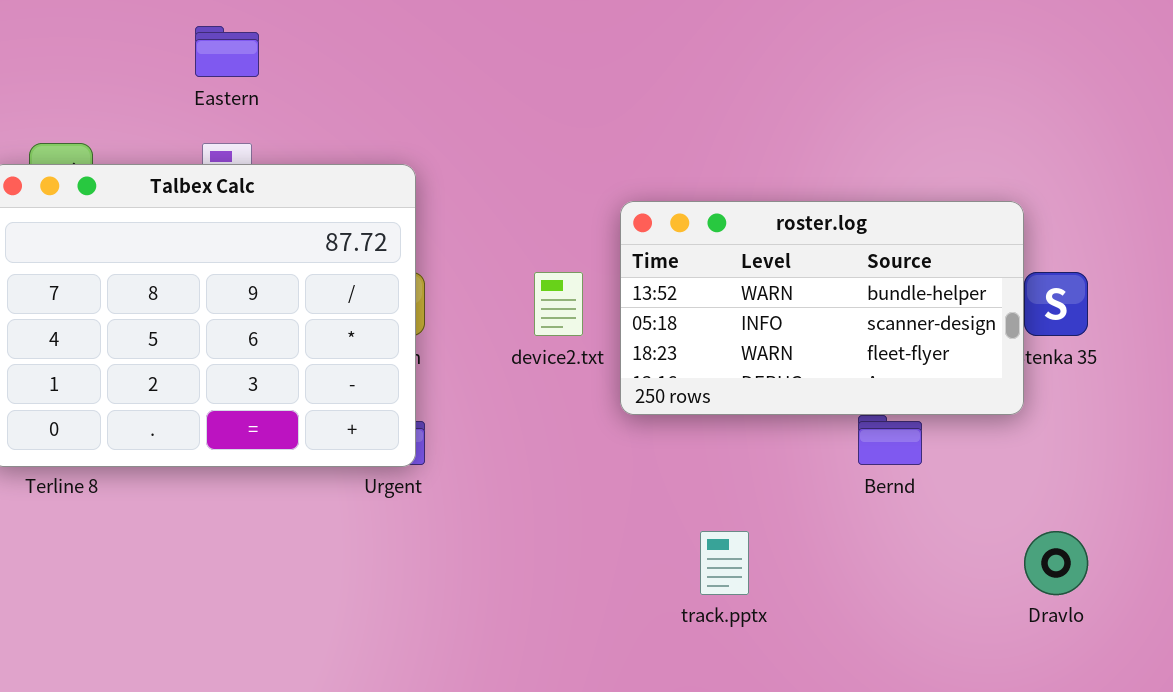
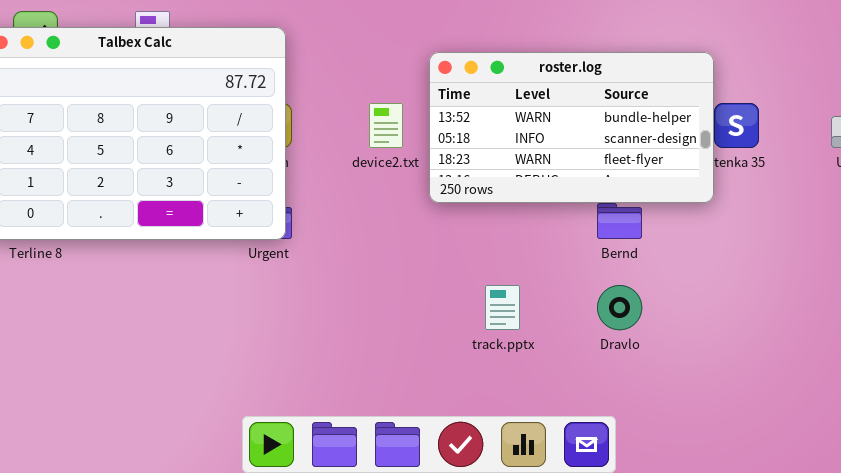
Dravlo: [1024,531,1088,595] -> [597,285,642,330], moved

